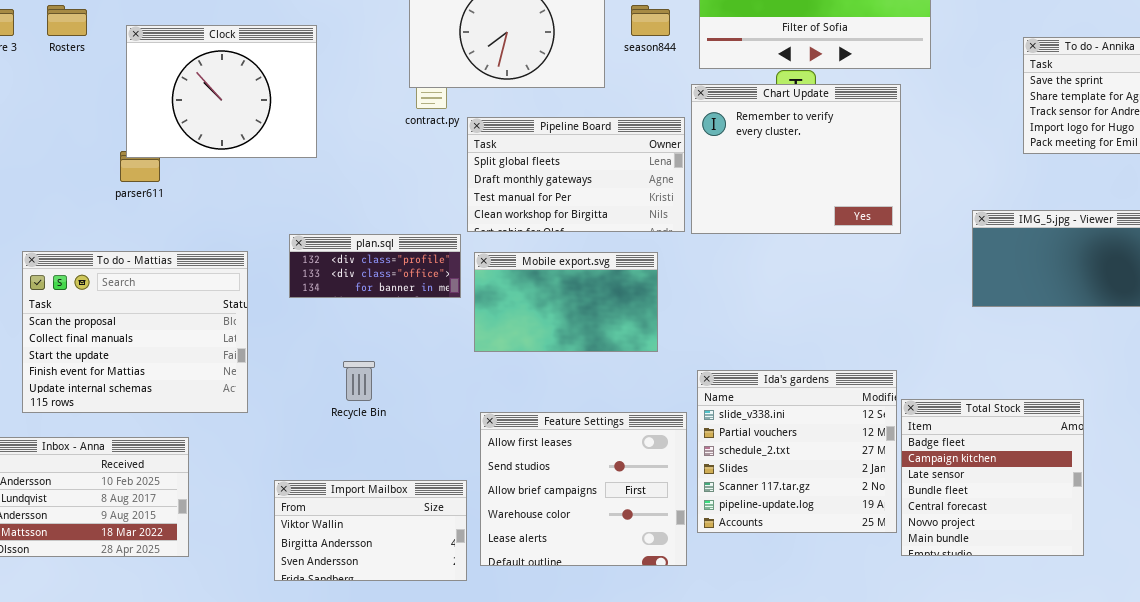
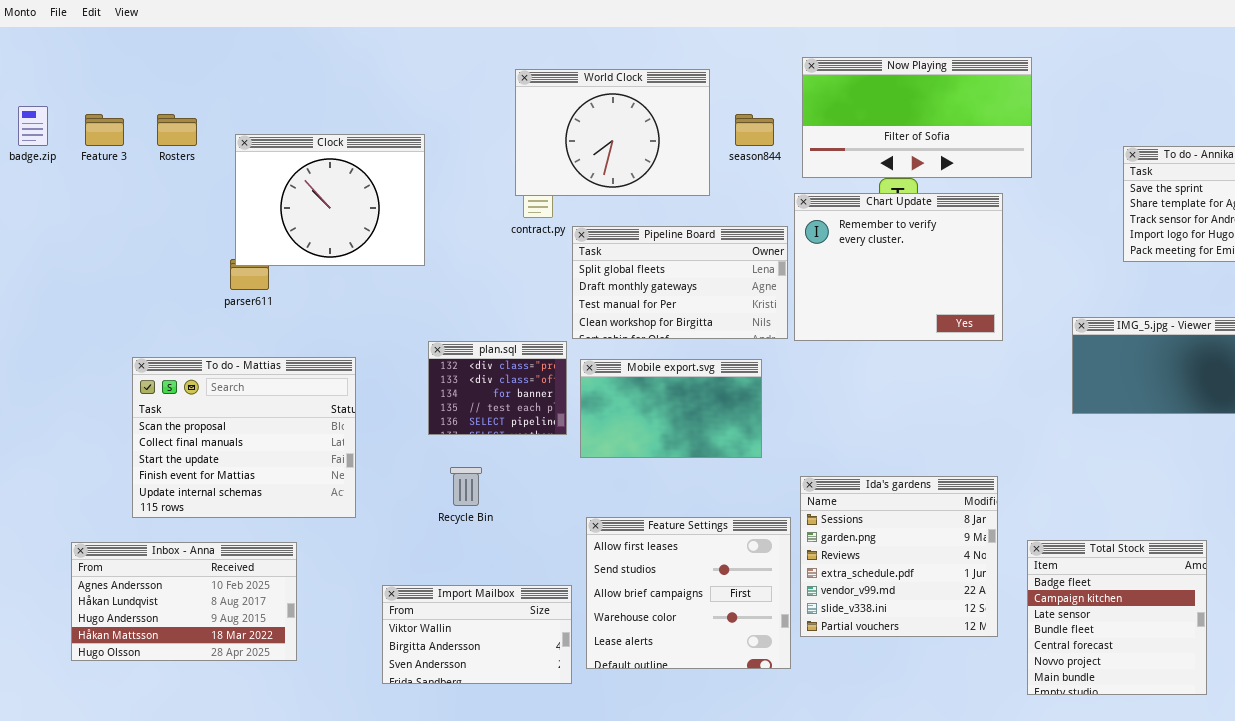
plan.sql: [289,234,461,298] -> [428,341,567,435], resized
Ida's gardens: [697,370,897,533] -> [800,476,998,637], scrolled up 5 rows
Total Stock: [901,399,1084,556] -> [1027,540,1207,695], moved

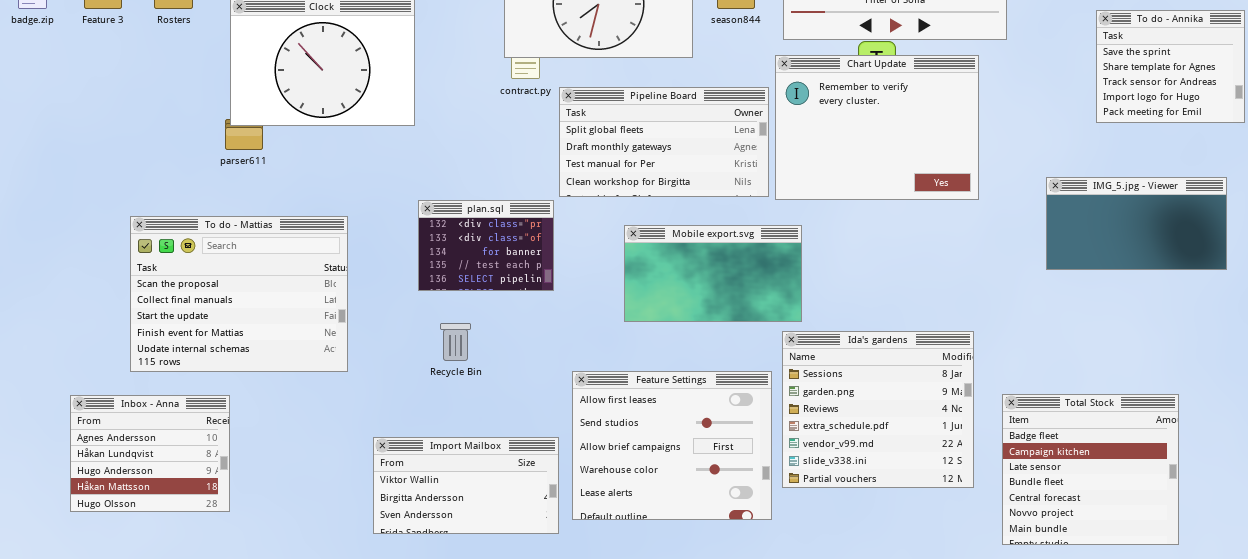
Mobile export.svg: [580,359,762,458] -> [624,225,802,322], moved
Inbox - Anna: [71,542,297,661] -> [70,395,230,512], resized

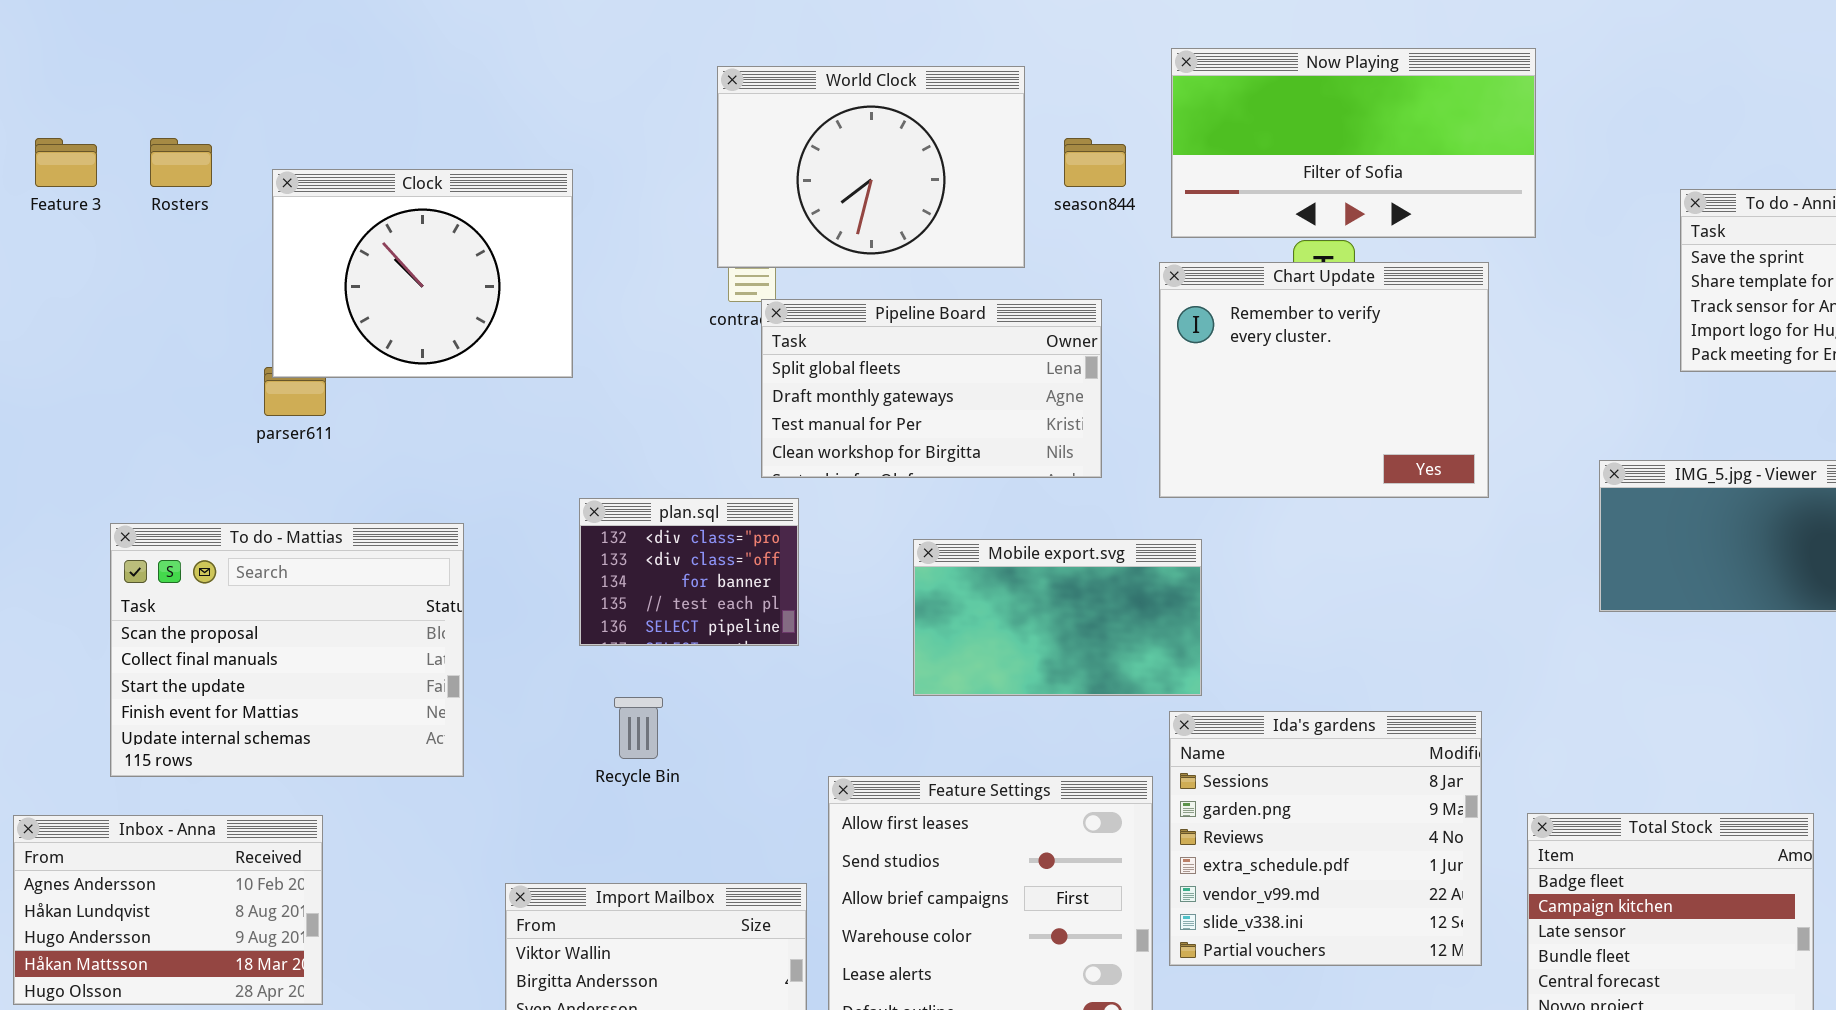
Pipeline Board: [559,87,769,197] -> [761,299,1102,478], moved
Inbox - Anna: [70,395,230,512] -> [13,815,323,1005], resized

